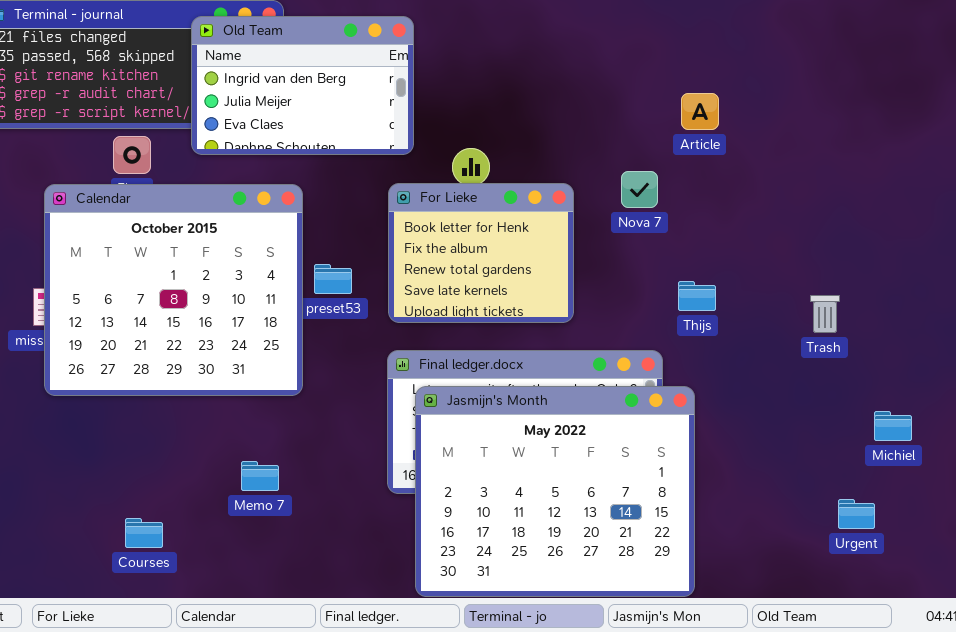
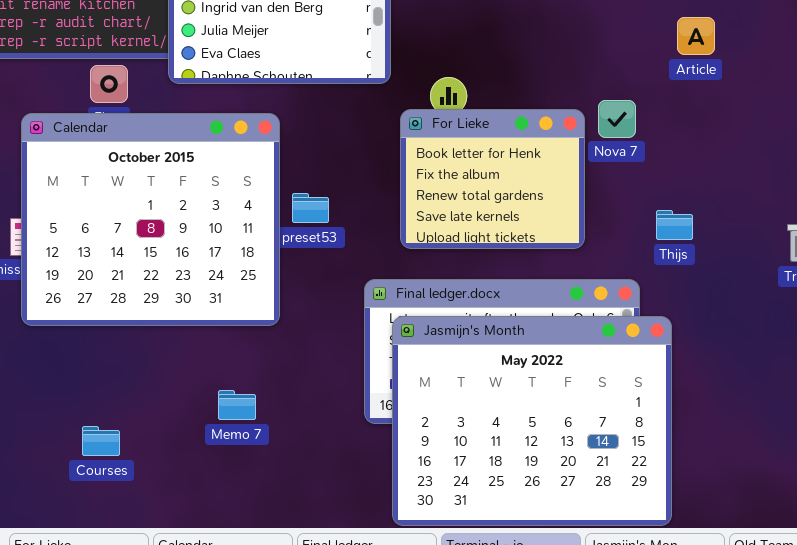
Article: [681,93,719,130] -> [677,17,715,55], moved
For Lieke: [388,183,574,323] -> [400,109,585,249], moved
Courses: [125,518,163,548] -> [82,426,120,456], moved

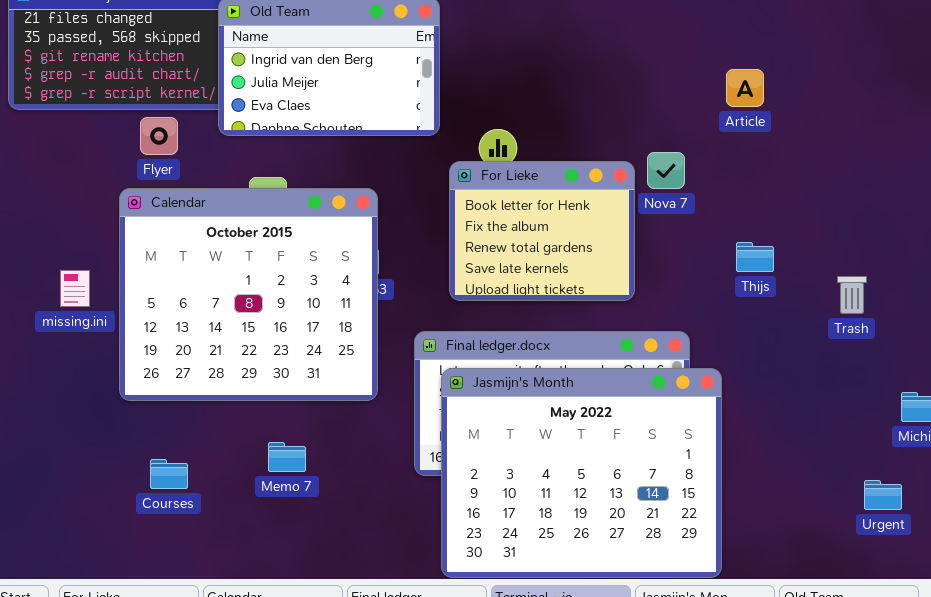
Calendar: [21,113,280,326] -> [119,188,378,401], moved
Thijs: [656,210,693,240] -> [736,242,774,272], moved
Courses: [82,426,120,456] -> [150,459,188,489], moved

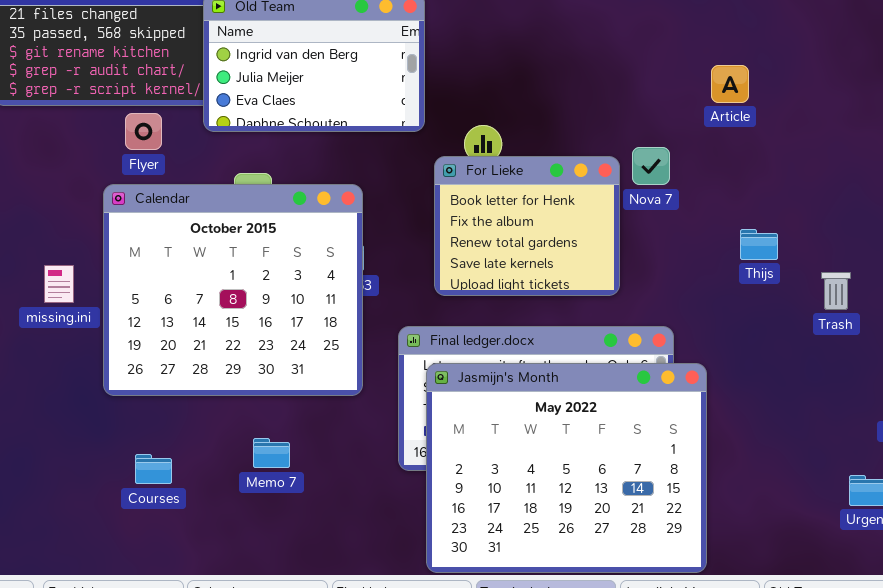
Thijs: [736,242,774,272] -> [740,229,778,260], moved

